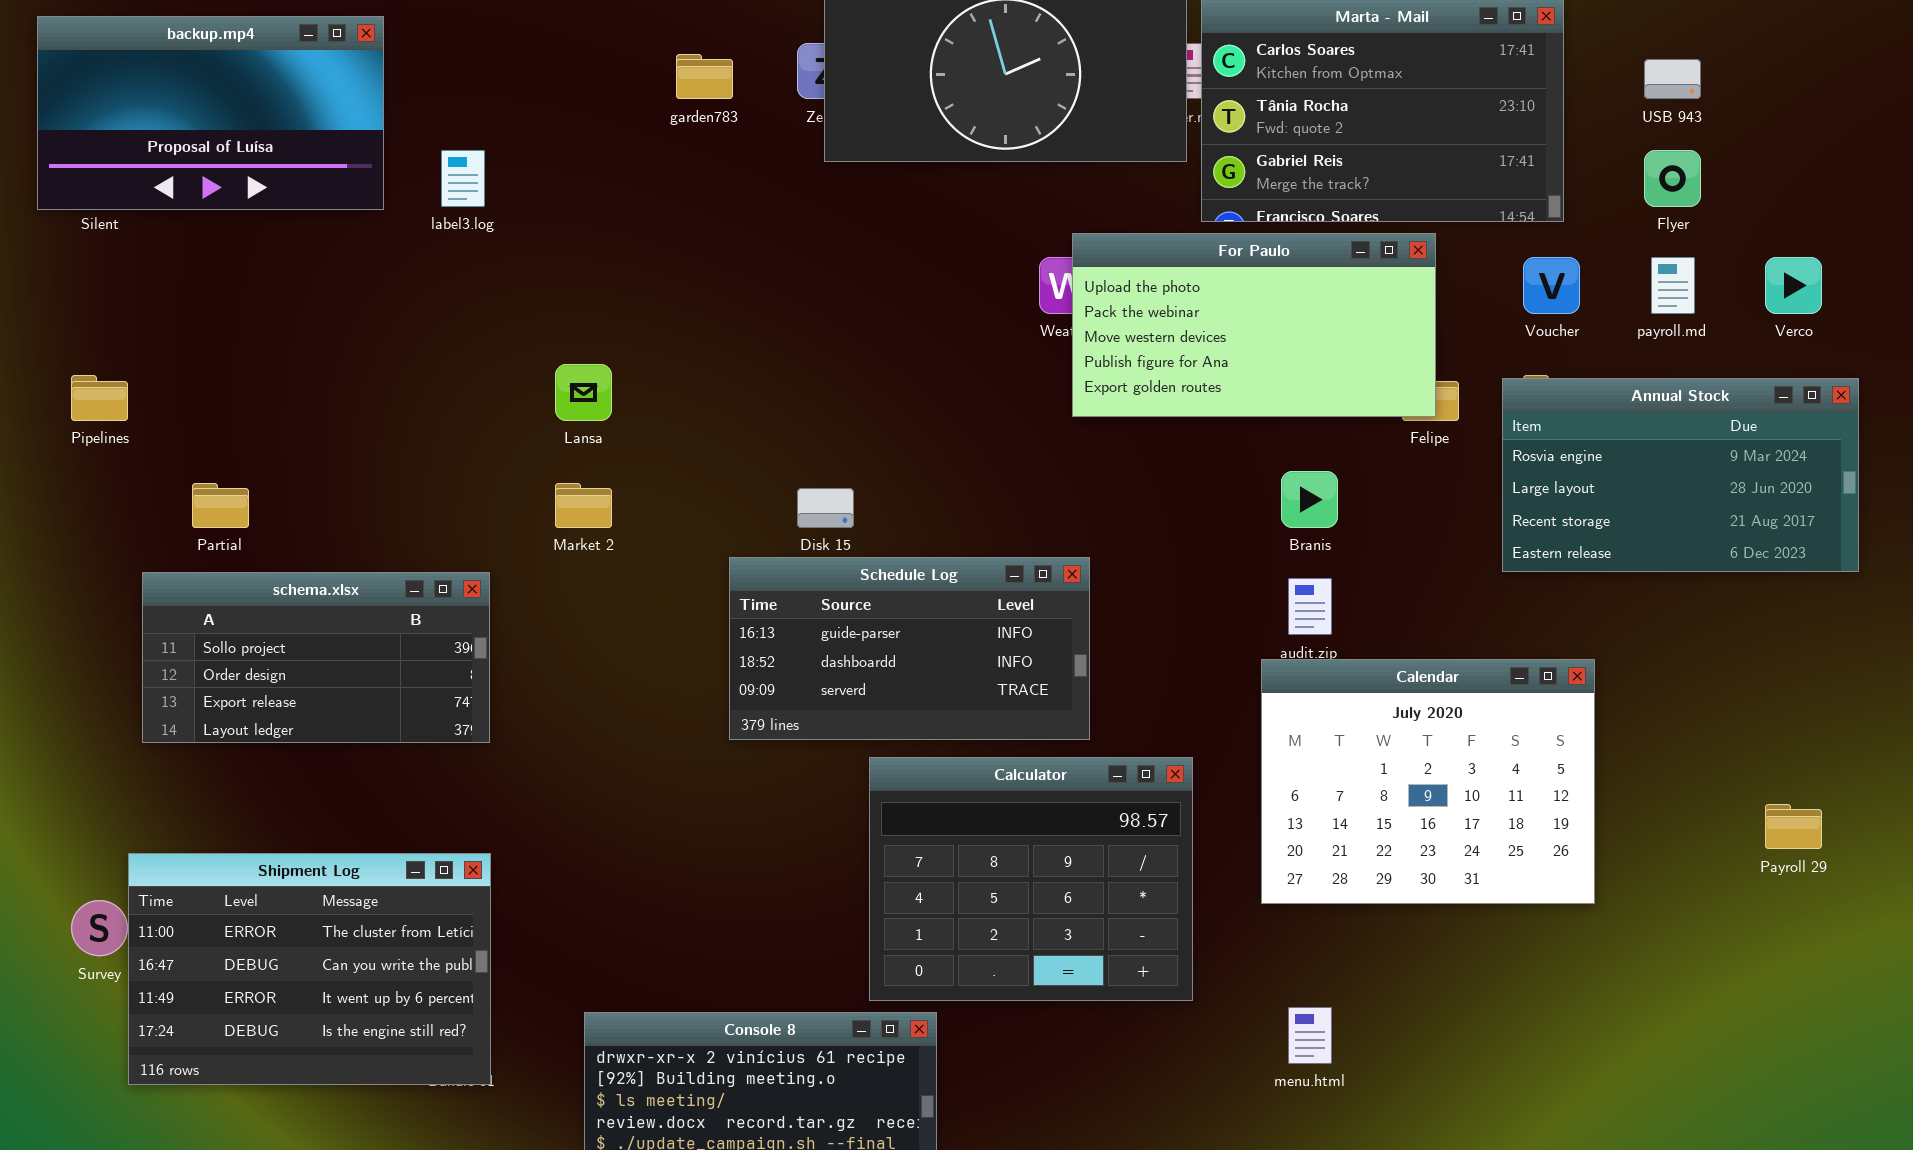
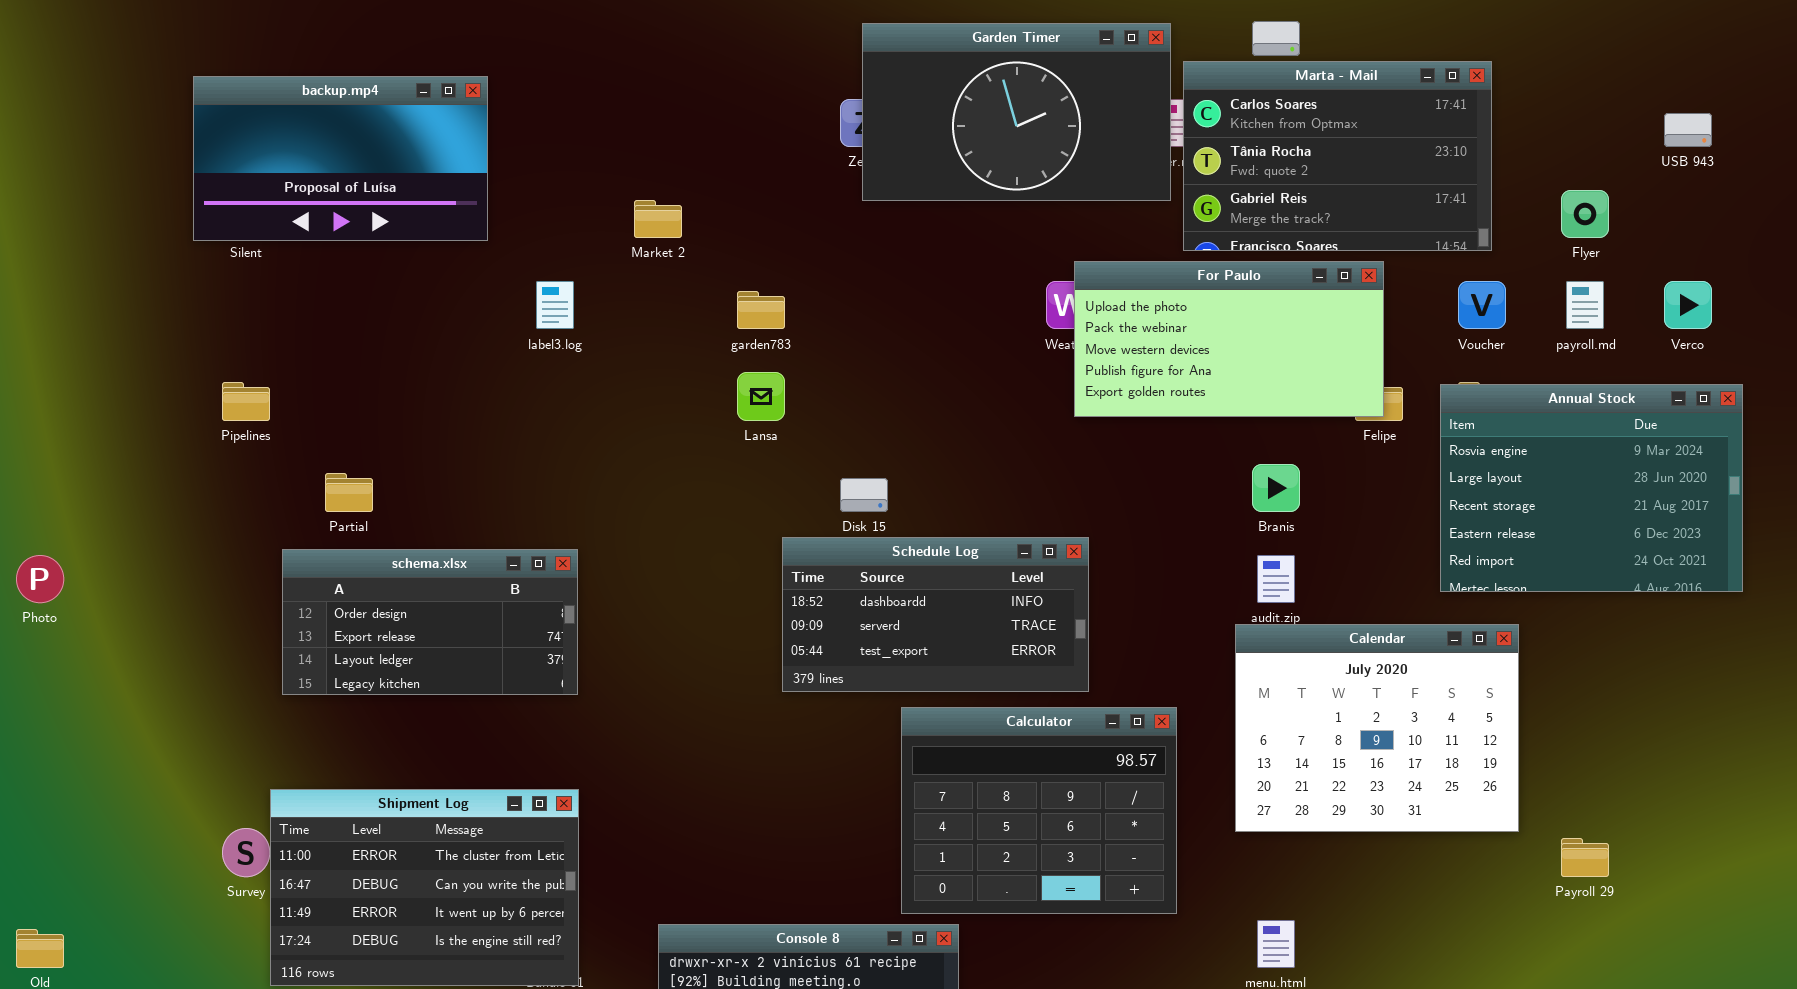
garden783: [676,54,733,99] -> [737,291,785,329], moved
USB 943: [1644,59,1701,99] -> [1664,113,1712,147], moved
label3.log: [441,150,485,207] -> [536,281,574,329], moved
Lansa: [555,364,612,421] -> [737,372,785,421], moved
Annual Stock: [1502,378,1859,572] -> [1440,384,1743,592], resized
Market 2: [555,483,612,528] -> [634,200,682,238], moved
Schedule Log: [729,557,1090,740] -> [782,537,1089,692], scrolled down 1 row
schema.xlsx: [142,572,490,743] -> [282,549,578,695], scrolled down 1 row
Payroll 29: [1765,804,1822,849] -> [1561,838,1609,877], moved

